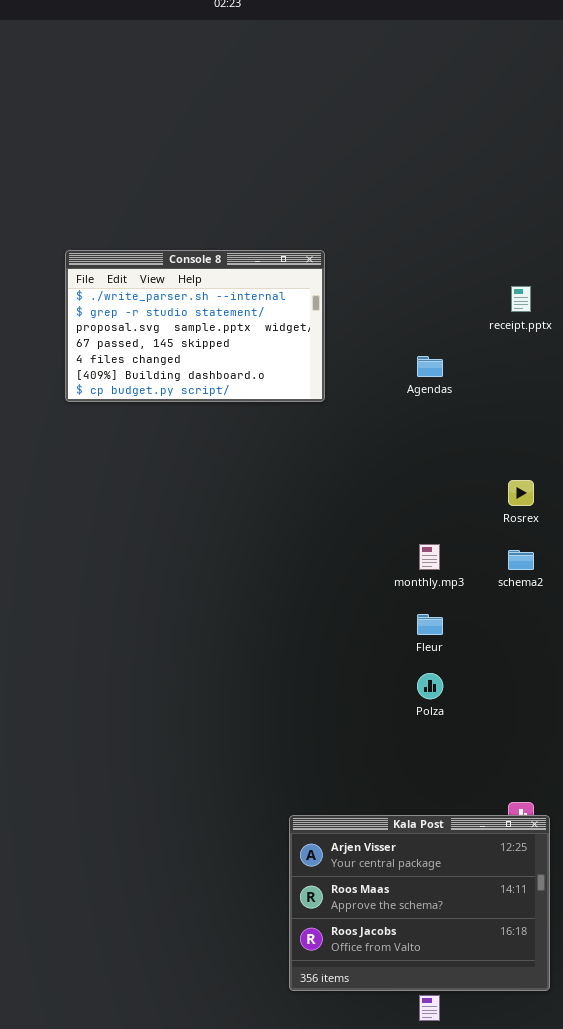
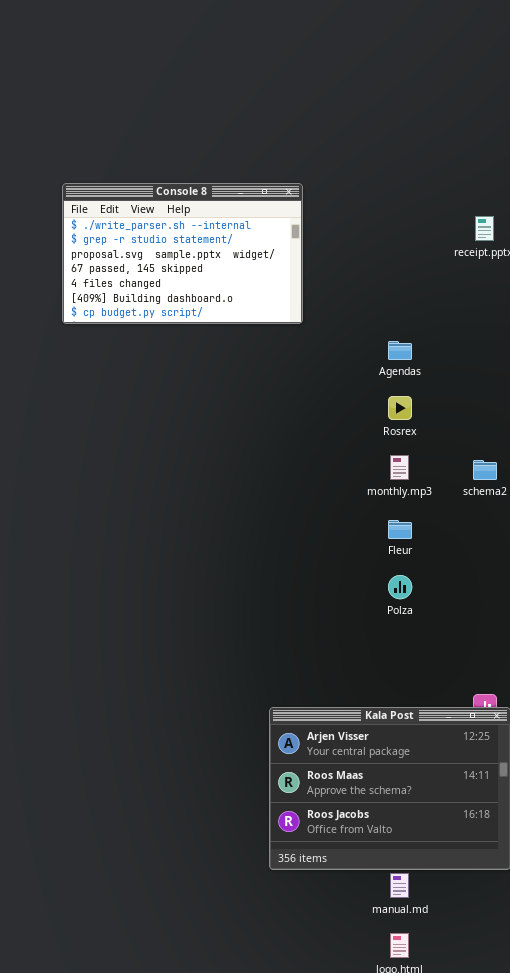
Agendas: [417,356,443,377] -> [388,341,412,360], moved
Rosrex: [508,480,534,506] -> [388,396,412,420], moved

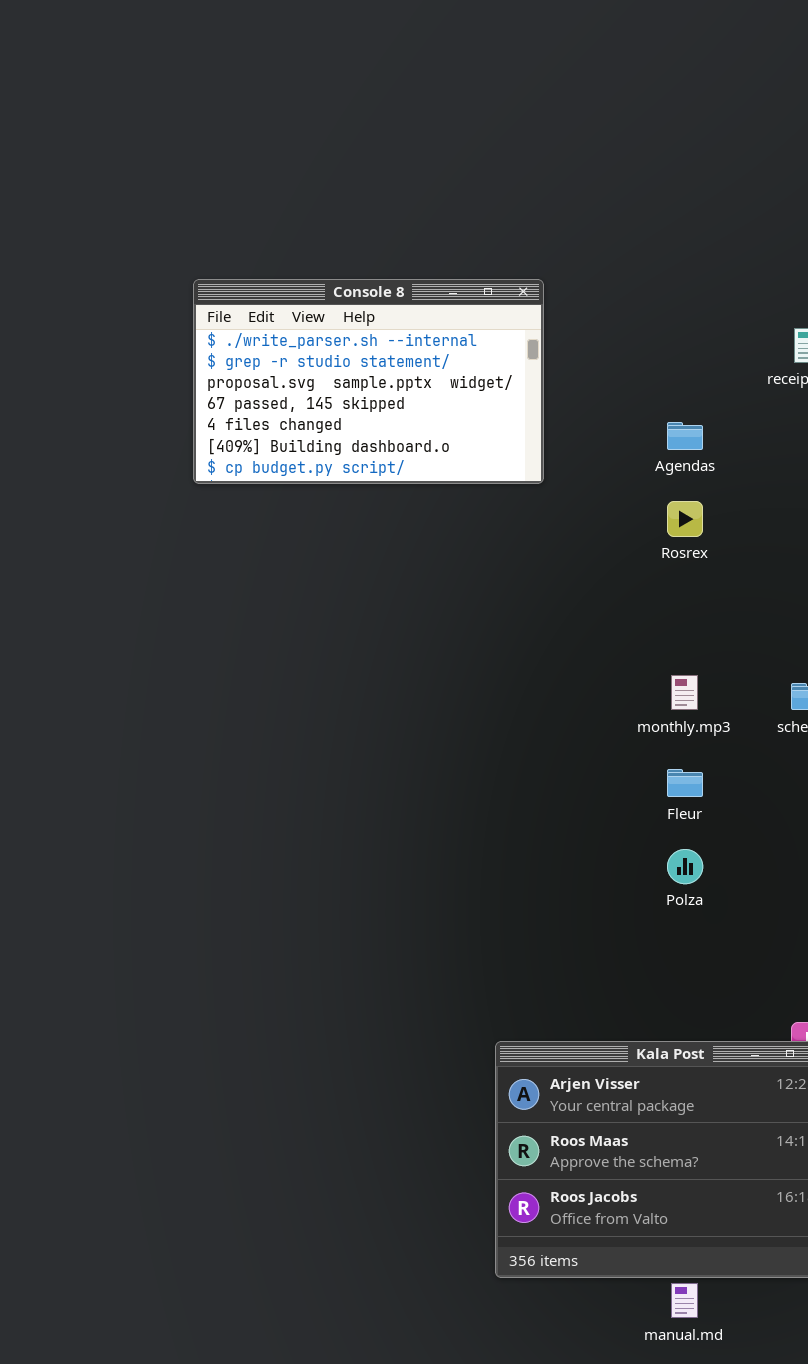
Agendas: [388,341,412,360] -> [667,422,703,450], moved
Rosrex: [388,396,412,420] -> [667,501,703,537], moved

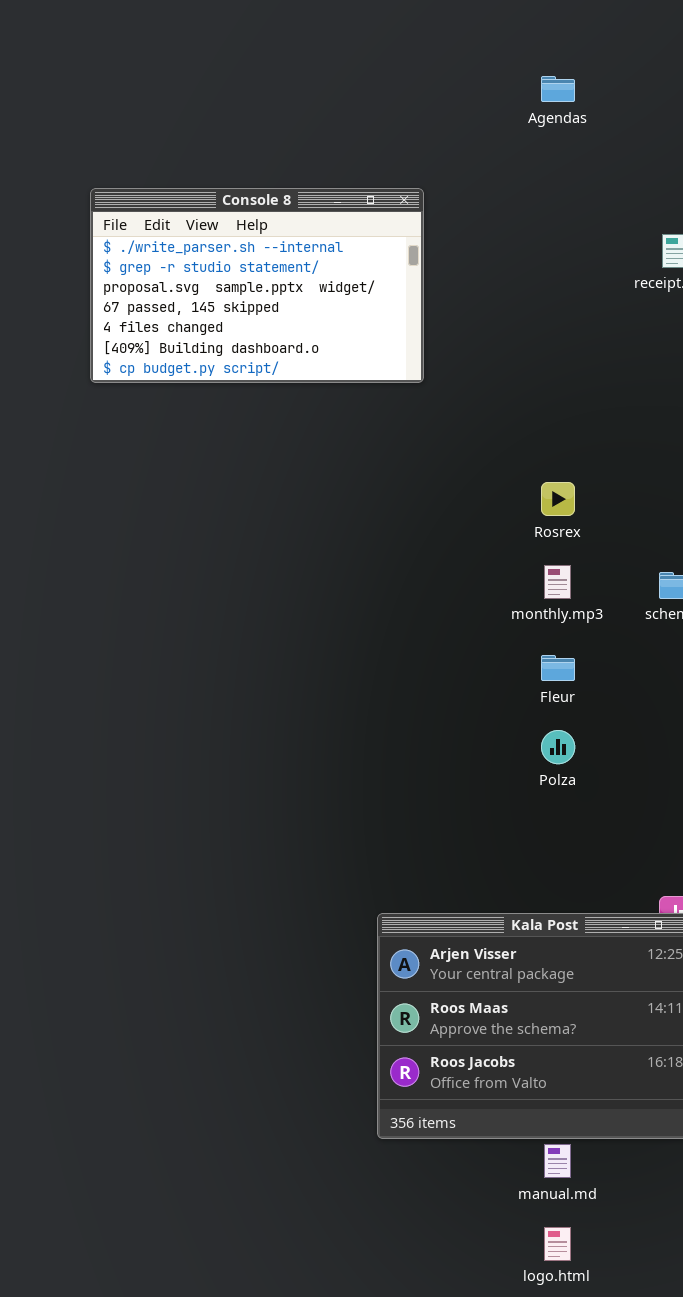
Agendas: [667,422,703,450] -> [541,76,575,102], moved
Rosrex: [667,501,703,537] -> [541,482,575,516], moved

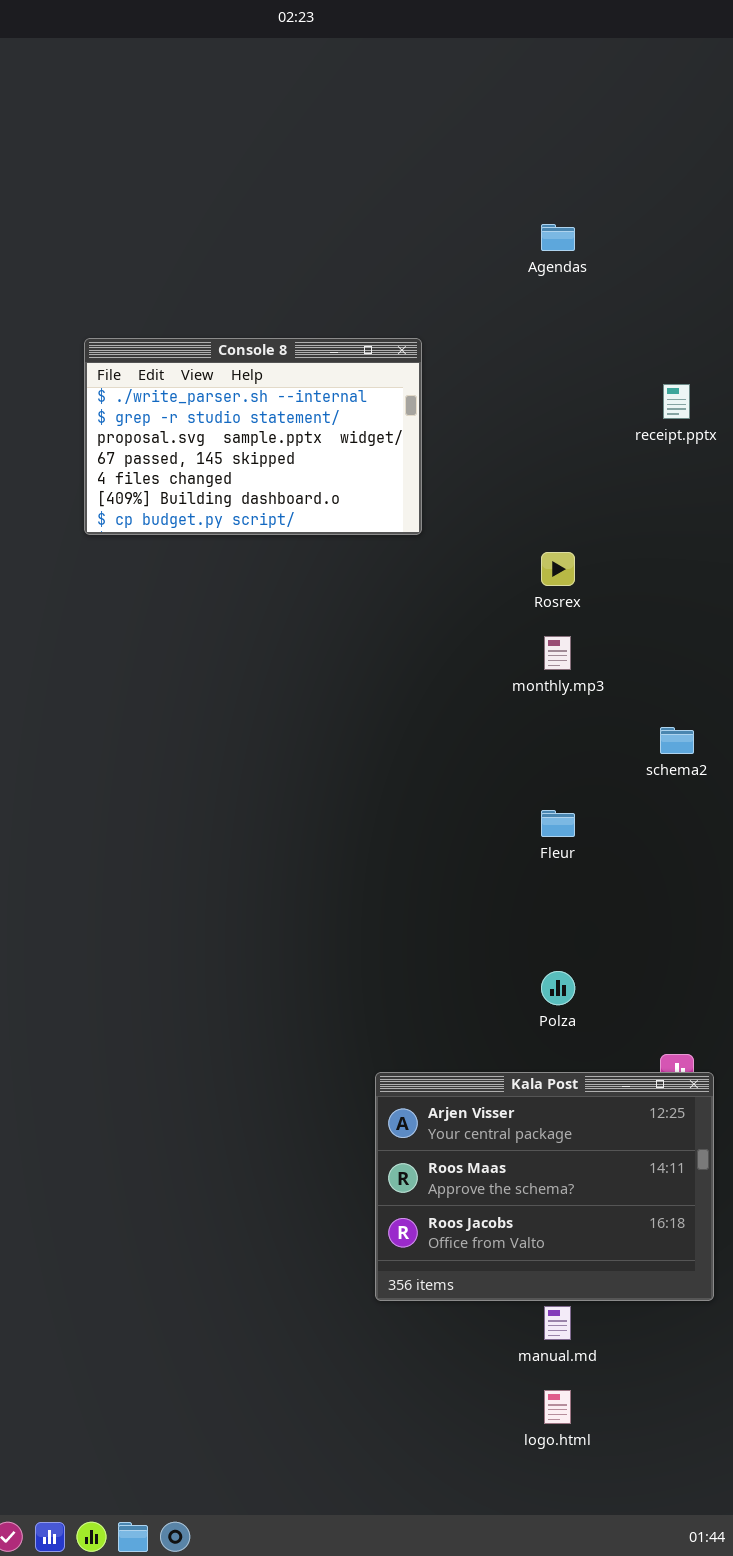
Rosrex: [541,482,575,516] -> [541,552,575,586], moved
monthly.mp3: [544,565,571,599] -> [544,636,571,670], moved
Polza: [541,730,575,764] -> [541,971,575,1005], moved

